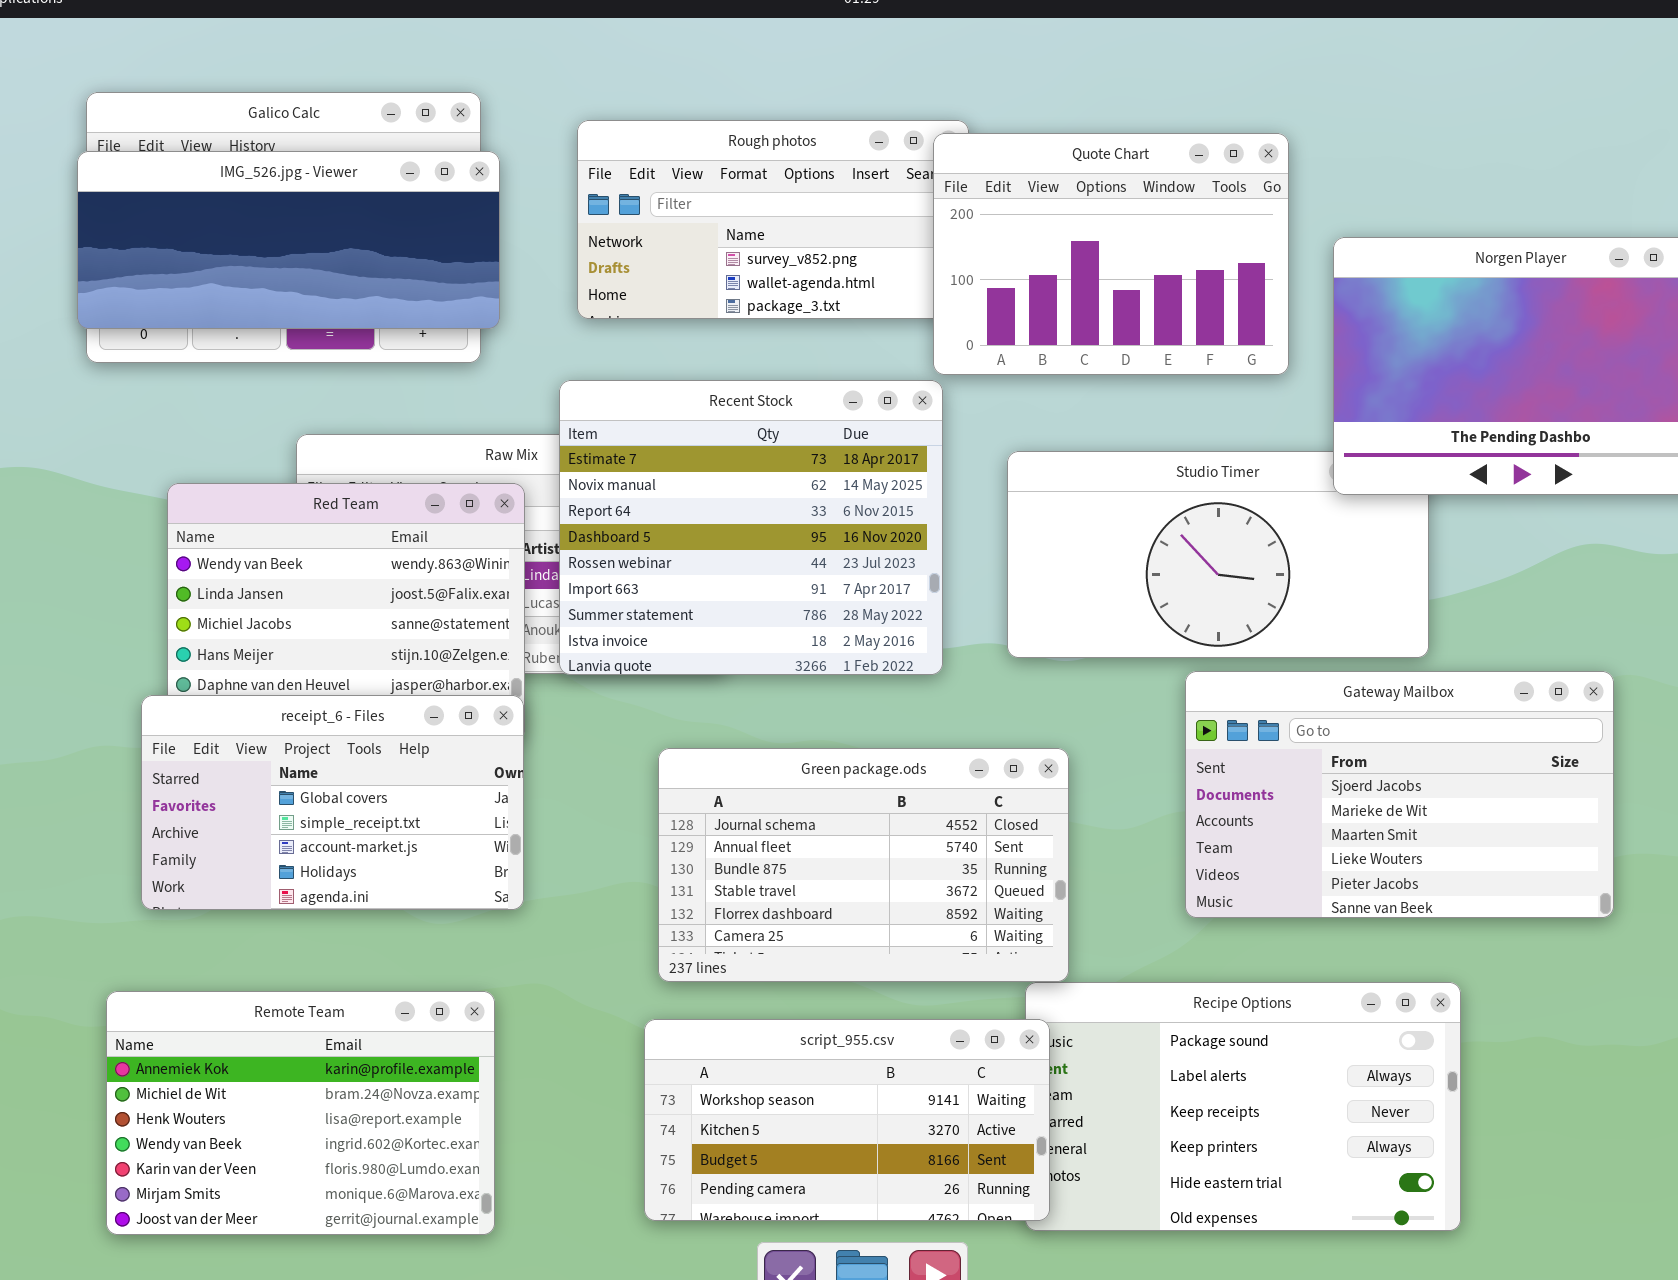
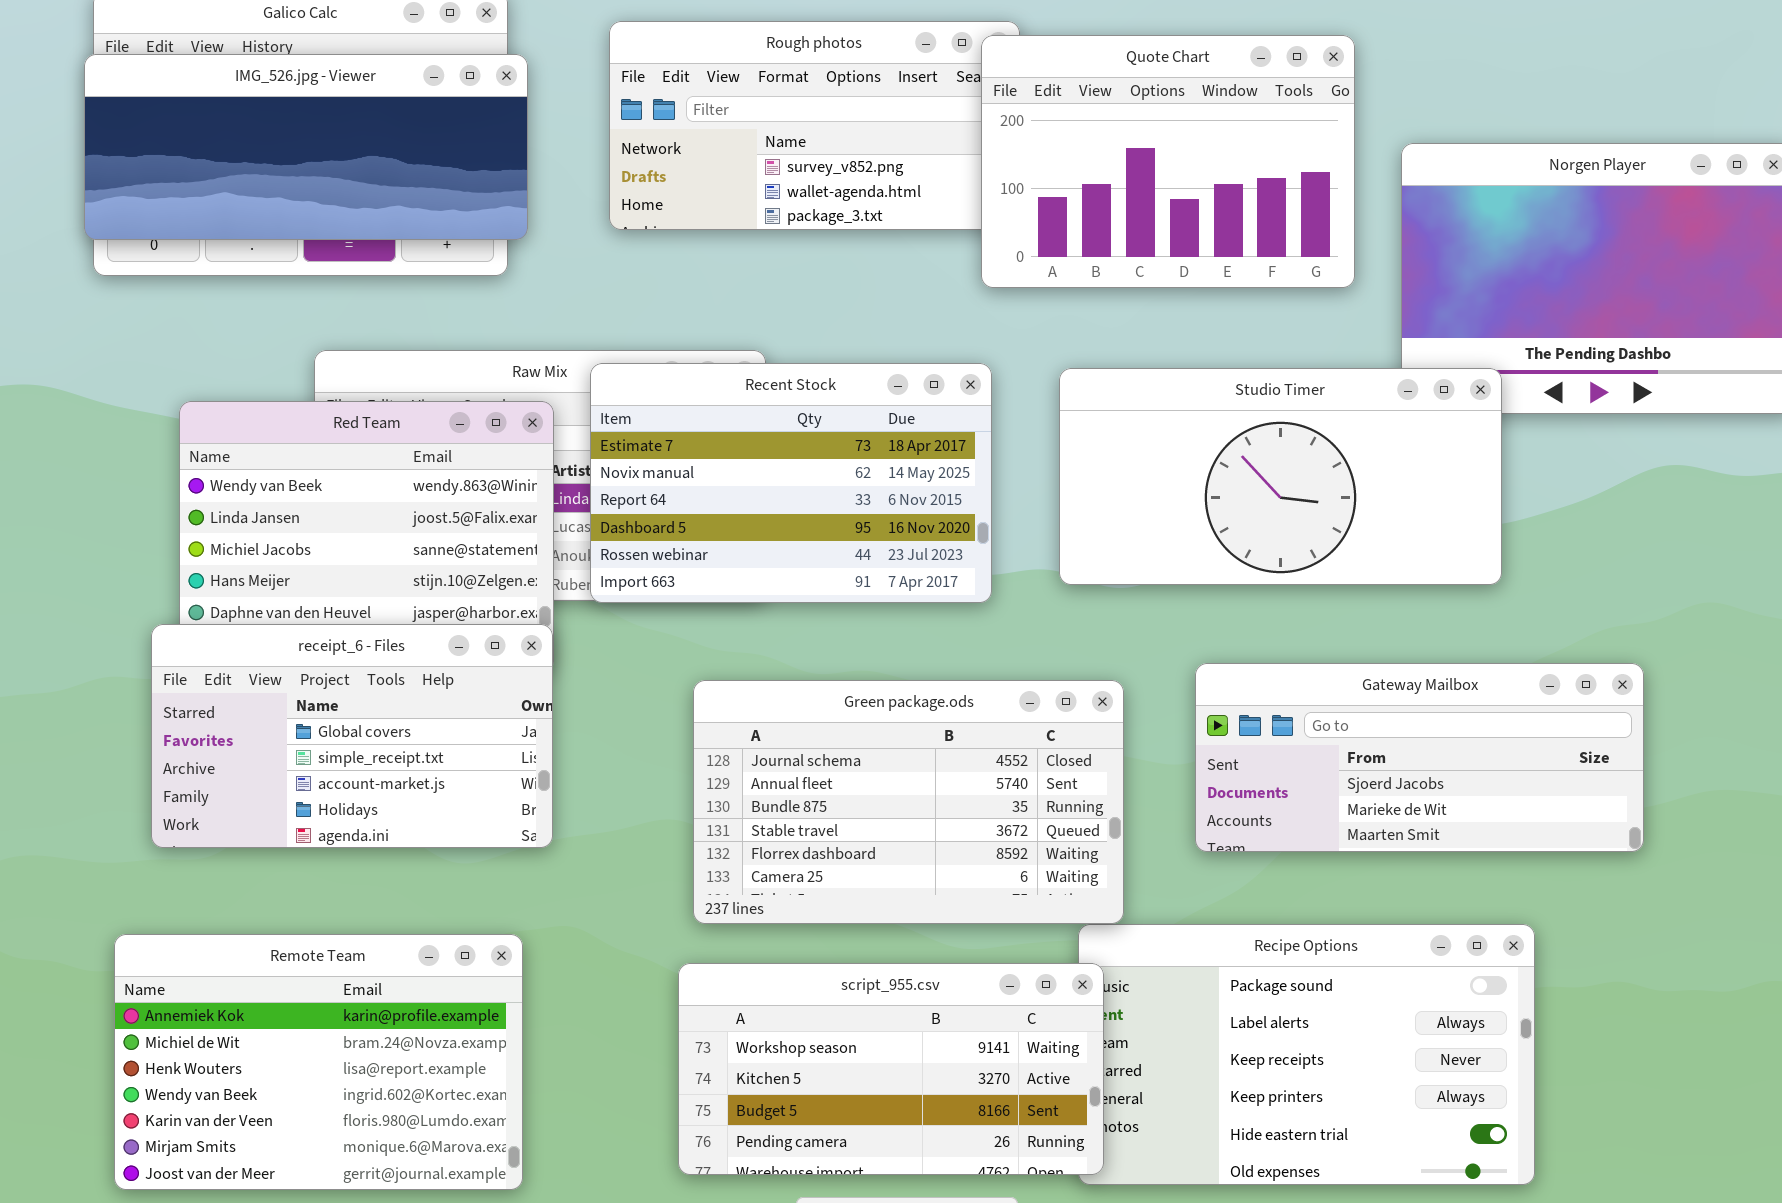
Recent Stock: [559,380,943,675] -> [590,363,992,603], resized
Studio Timer: [1007,451,1429,658] -> [1059,368,1502,585], raised
Gateway Mailbox: [1185,671,1614,918] -> [1195,663,1644,852], moved, resized

